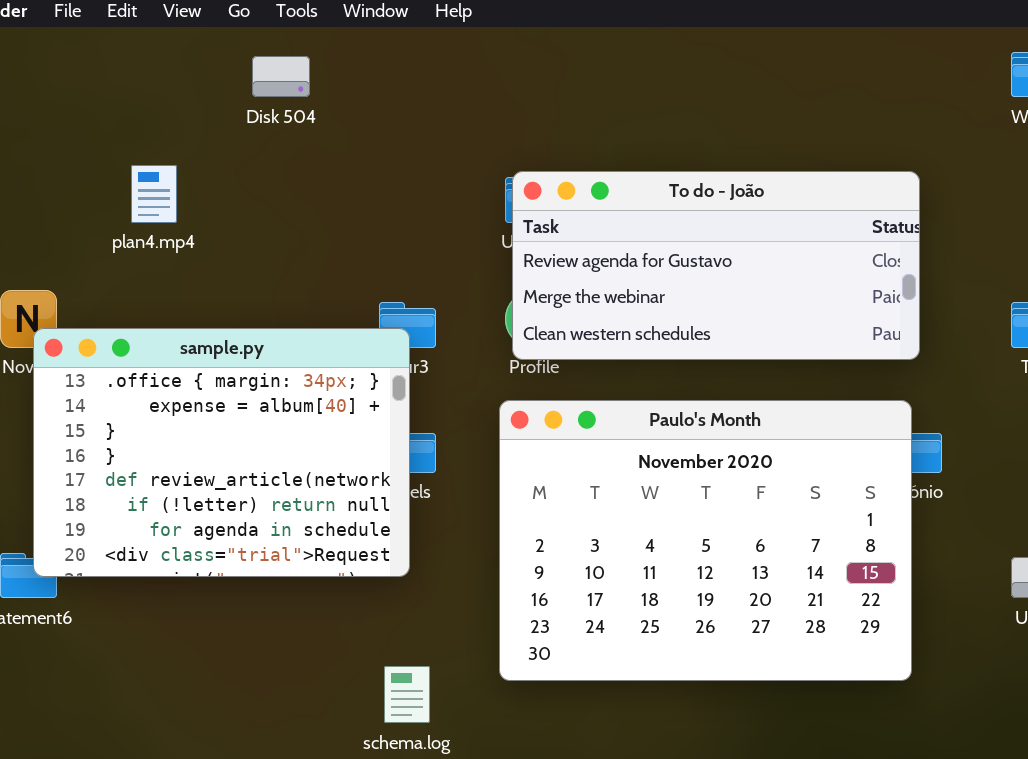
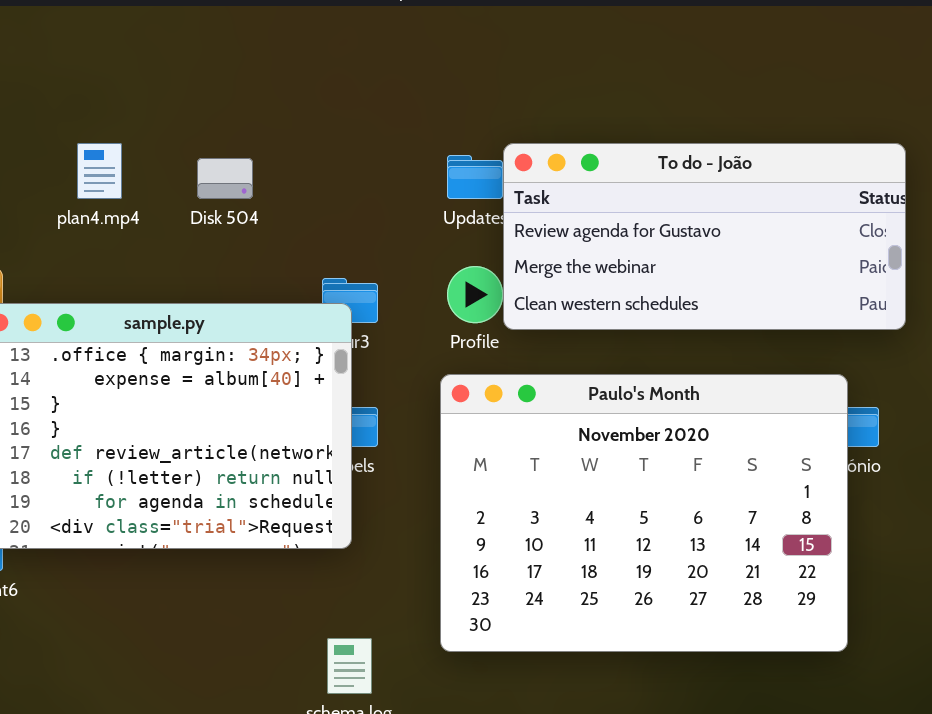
Disk 504: [252,56,310,97] -> [197,158,253,199], moved
To do - João: [512,171,920,360] -> [503,143,906,330], moved

